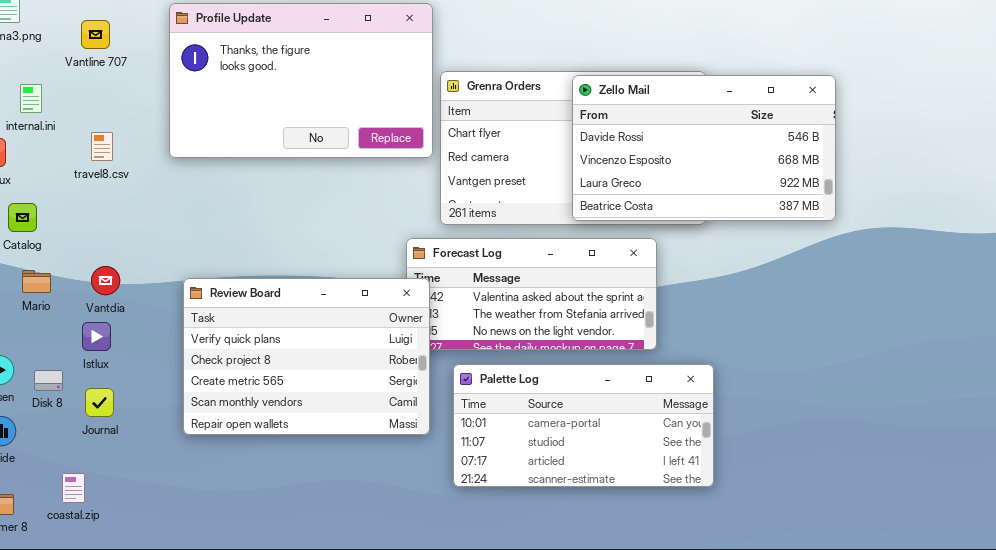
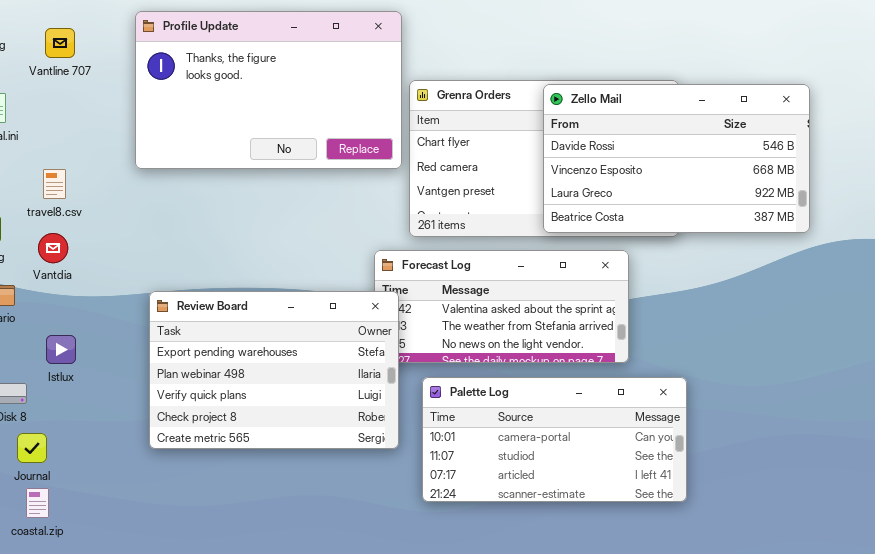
travel8.csv: [91,132,113,161] -> [43,169,66,199], moved
Vantdia: [91,266,120,295] -> [38,233,68,263], moved
Review Board: [183,278,430,435] -> [149,291,399,449], scrolled up 2 rows
Journal: [85,388,114,417] -> [17,433,47,463], moved

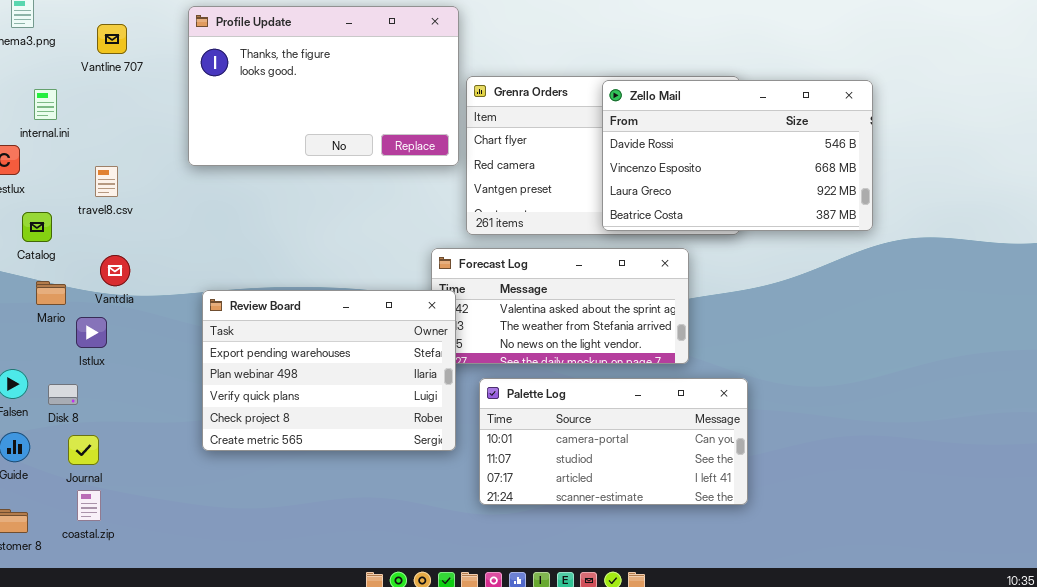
Vantdia: [38,233,68,263] -> [100,255,130,286], moved
Istlux: [46,335,76,364] -> [76,317,107,348], moved

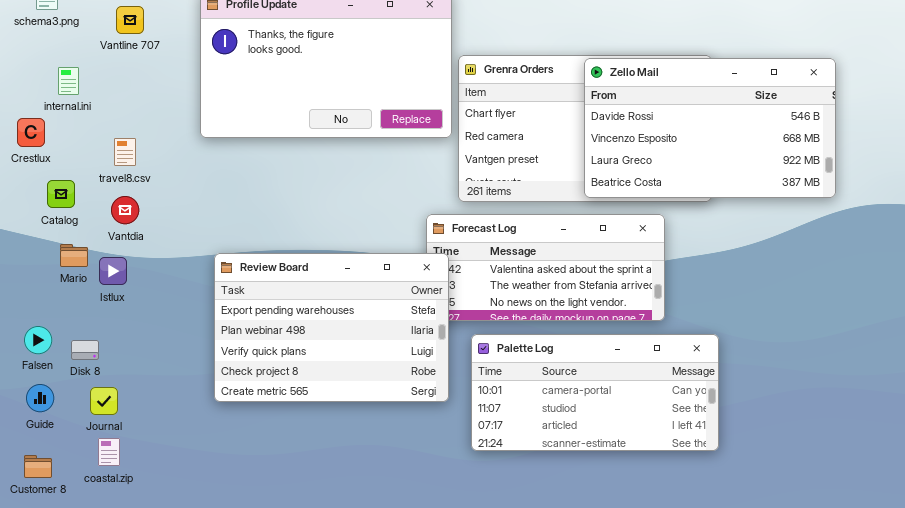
Vantdia: [100,255,130,286] -> [111,196,139,224], moved
Istlux: [76,317,107,348] -> [99,257,127,285], moved

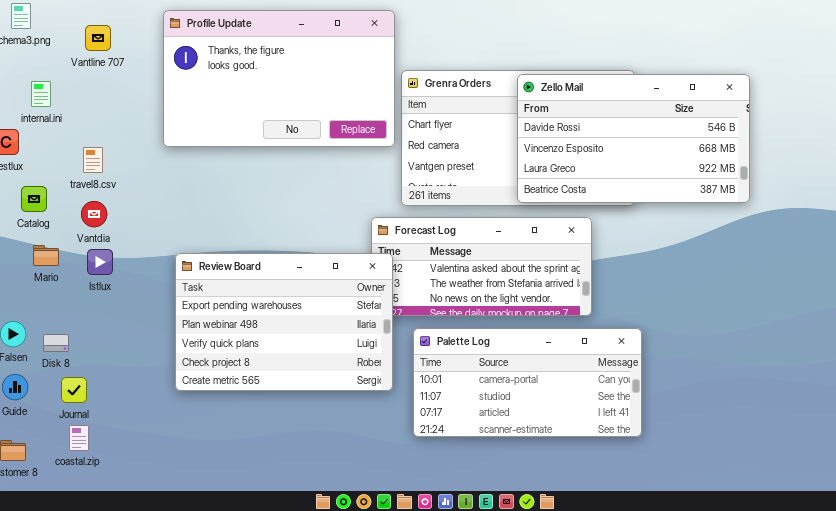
Istlux: [99,257,127,285] -> [87,249,113,275], moved

